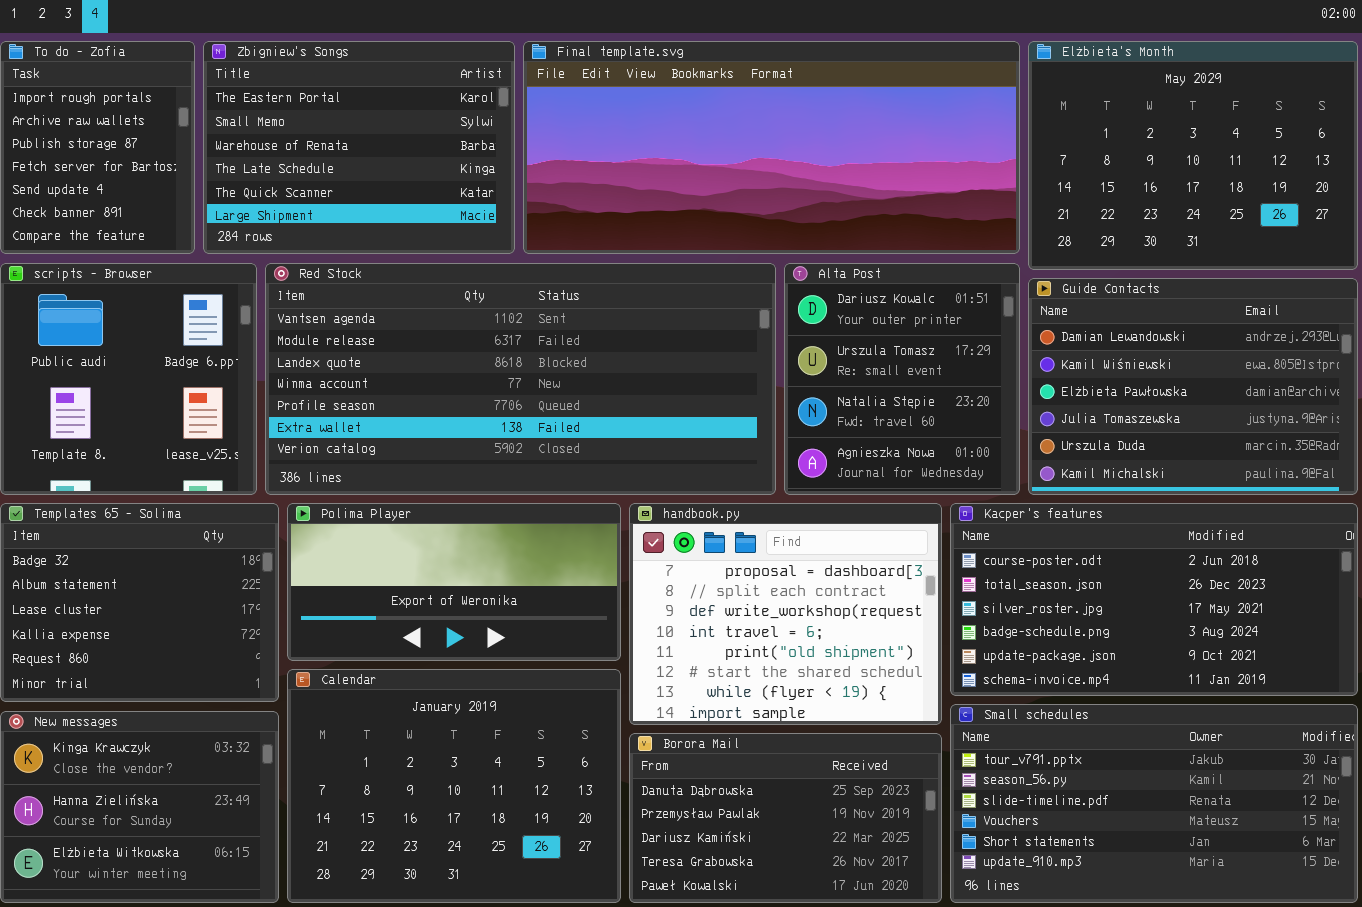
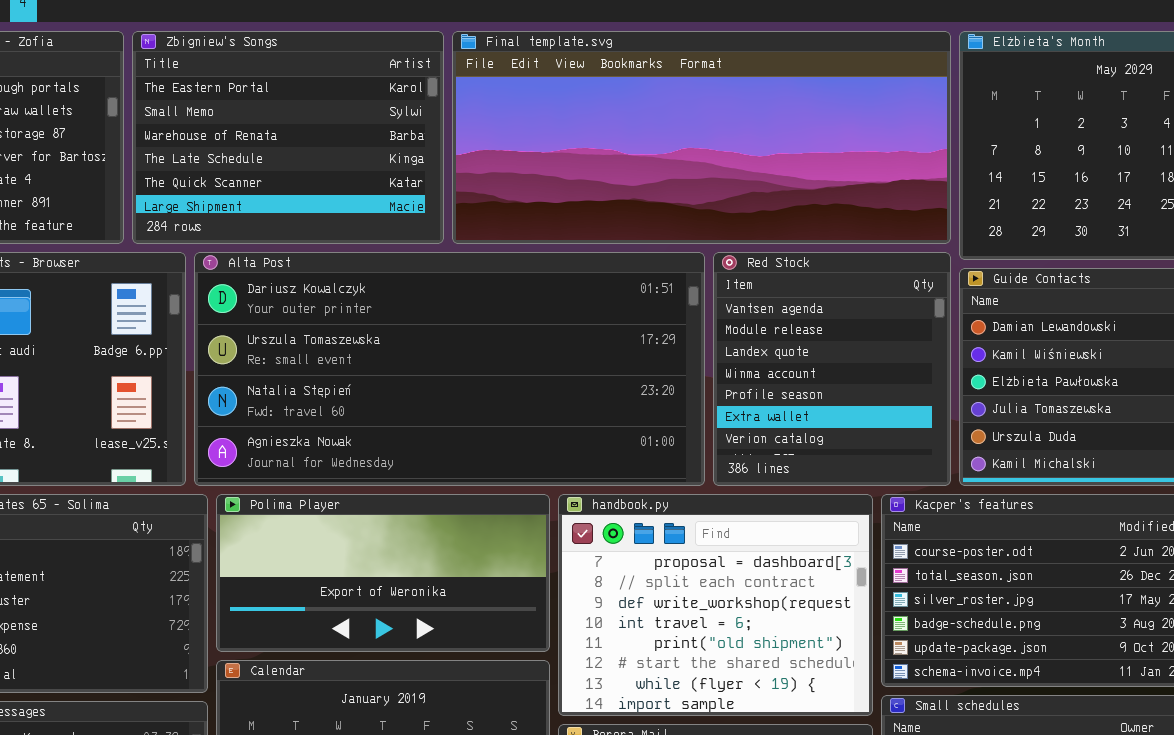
Red Stock: [265,263,776,495] -> [713,252,951,486], moved, resized
Alta Post: [784,263,1020,495] -> [194,252,705,486], moved, resized

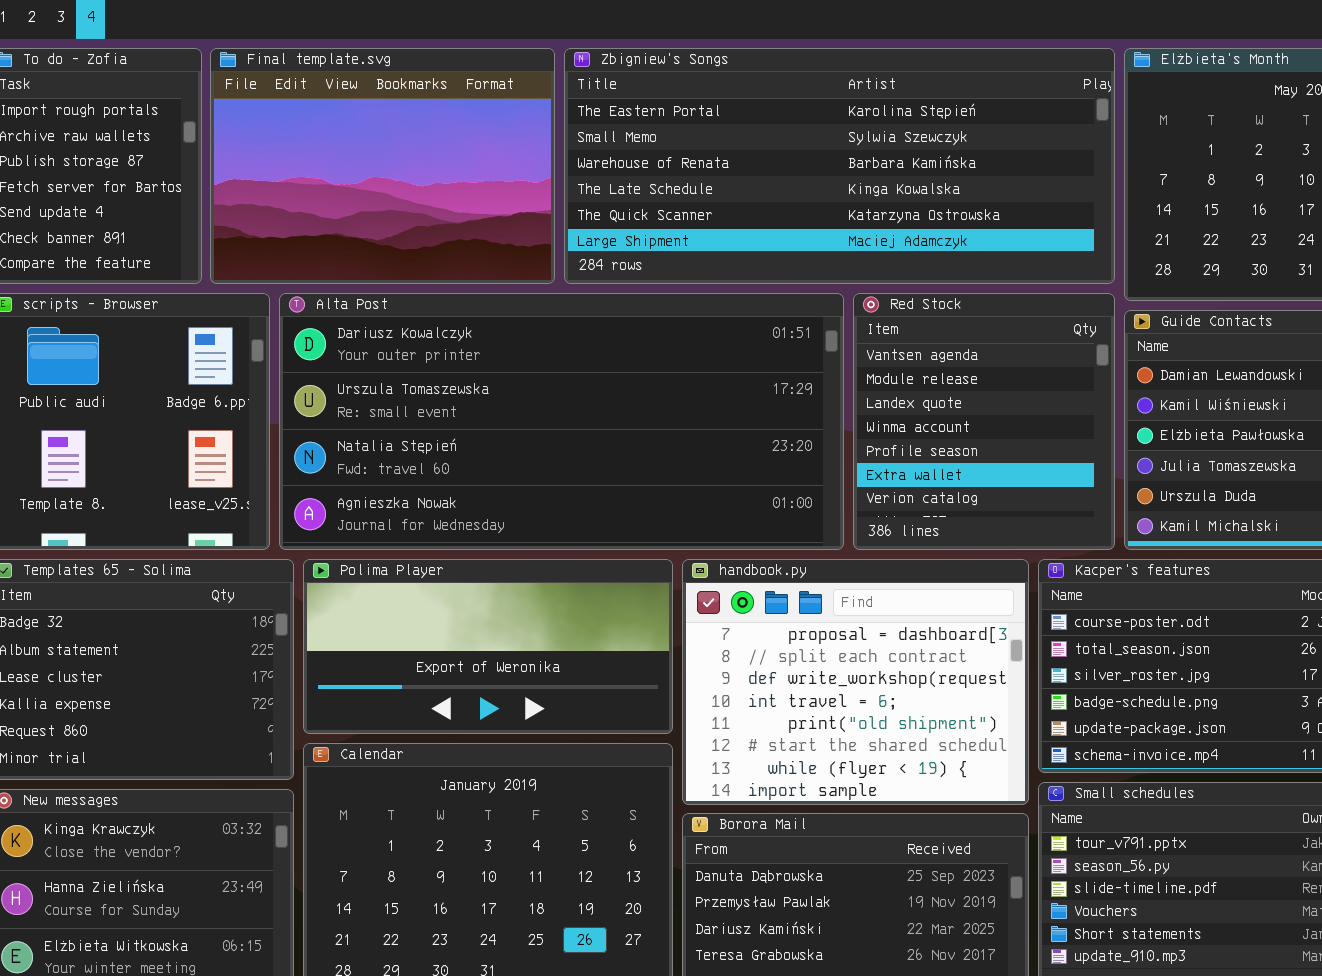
Zbigniew's Songs: [132,31,444,244] -> [564,48,1115,284], moved, resized
Final template.svg: [452,31,951,244] -> [210,48,555,284], moved, resized

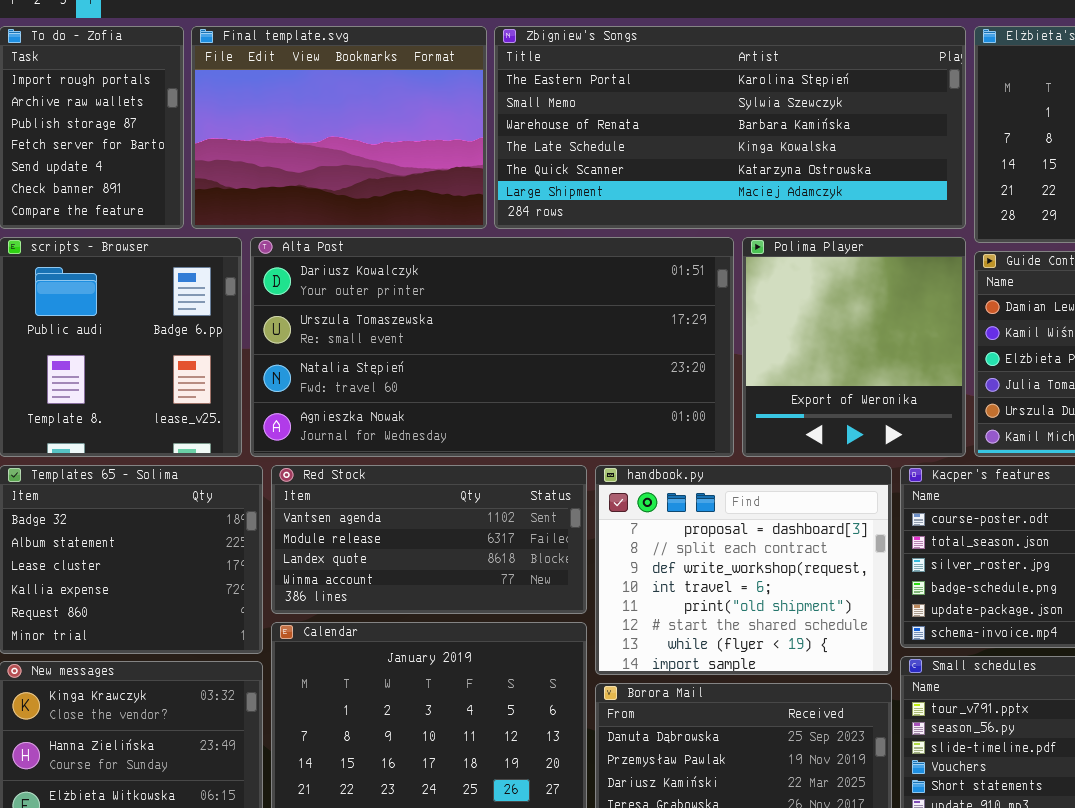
Red Stock: [853,293,1115,550] -> [271,465,587,614], moved, resized
Polima Player: [303,559,673,734] -> [742,237,966,457], moved, resized

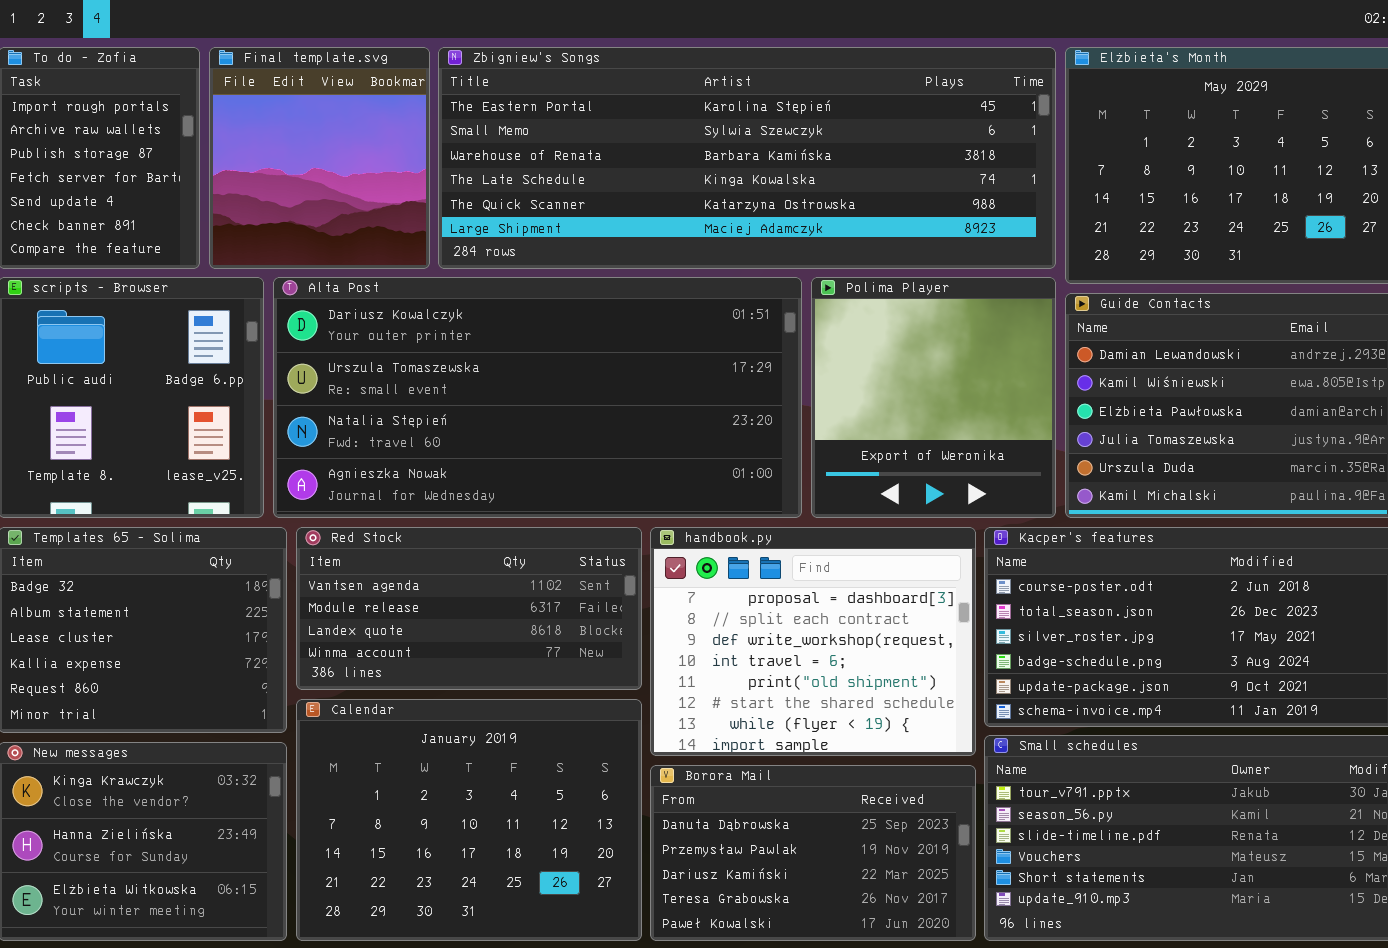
Final template.svg: [191,26,487,229] -> [209,47,430,269], resized
Zbigniew's Songs: [494,26,966,229] -> [438,47,1056,269], resized

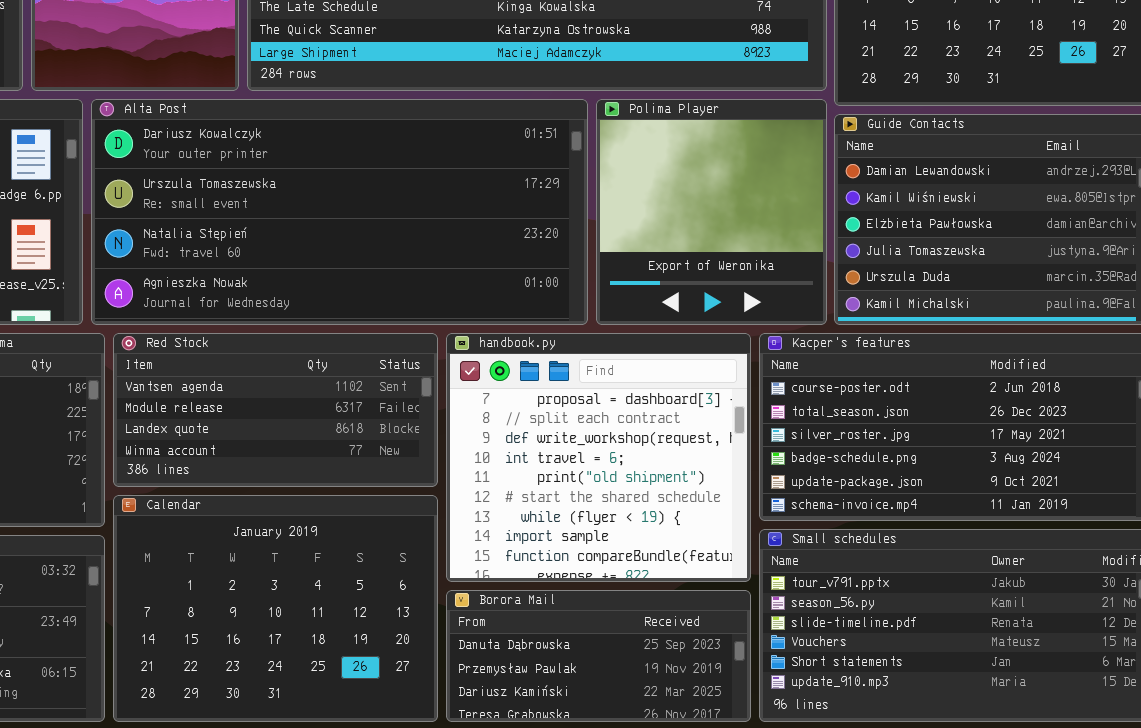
handbook.py: [650,527,976,756] -> [446,333,751,582], resized
Borora Mail: [650,765,976,941] -> [446,590,751,722], resized

